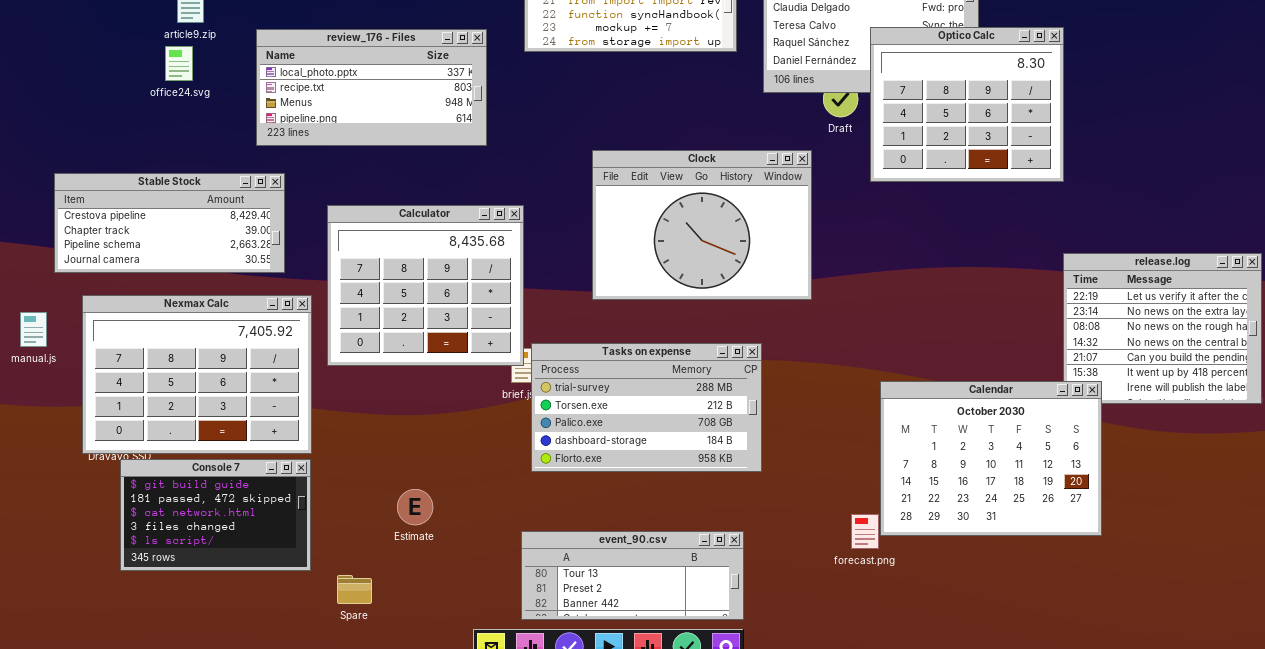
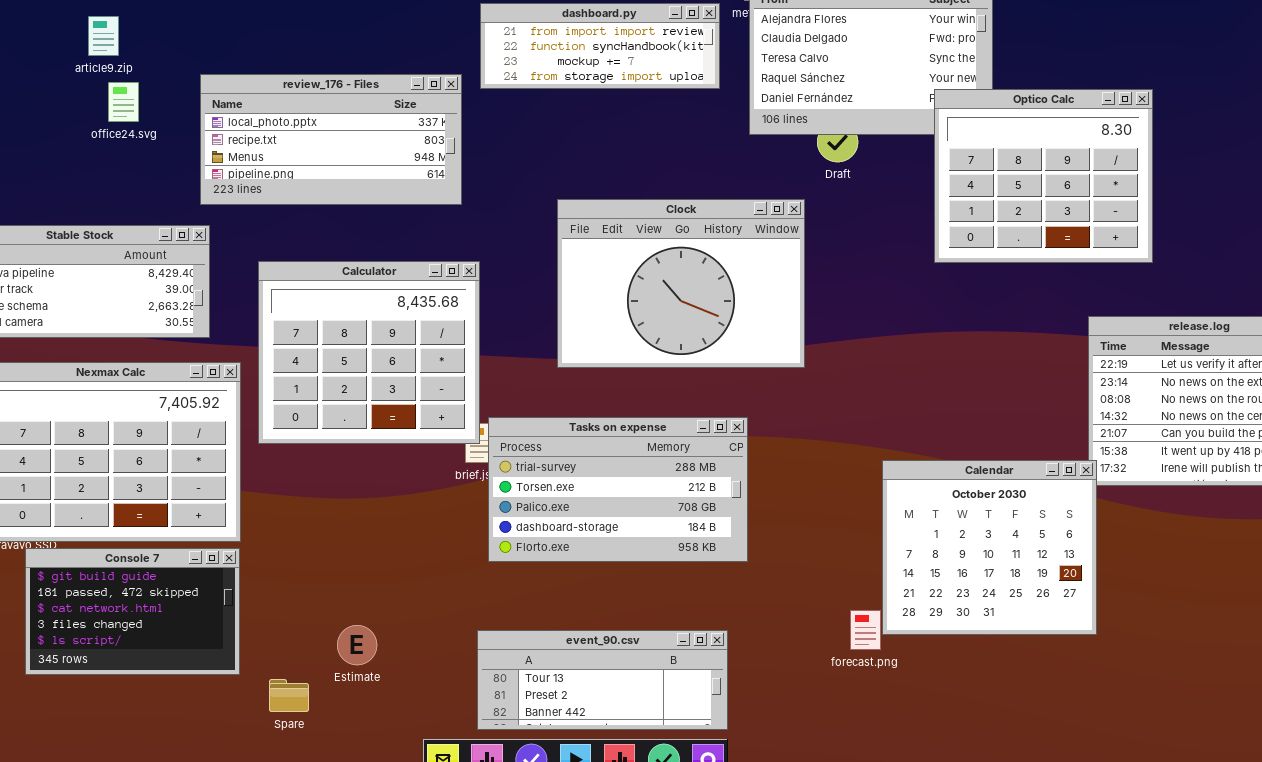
Optico Calc: [870,27,1064,182] -> [934,89,1153,263], moved
review_176 - Files: [256,29,487,146] -> [200,74,462,205], moved
office24.svg: [165,46,193,81] -> [108,82,139,122], moved
Calendar: [880,381,1102,536] -> [882,460,1097,635], resized
Estimate: [397,489,433,525] -> [337,625,377,665], moved

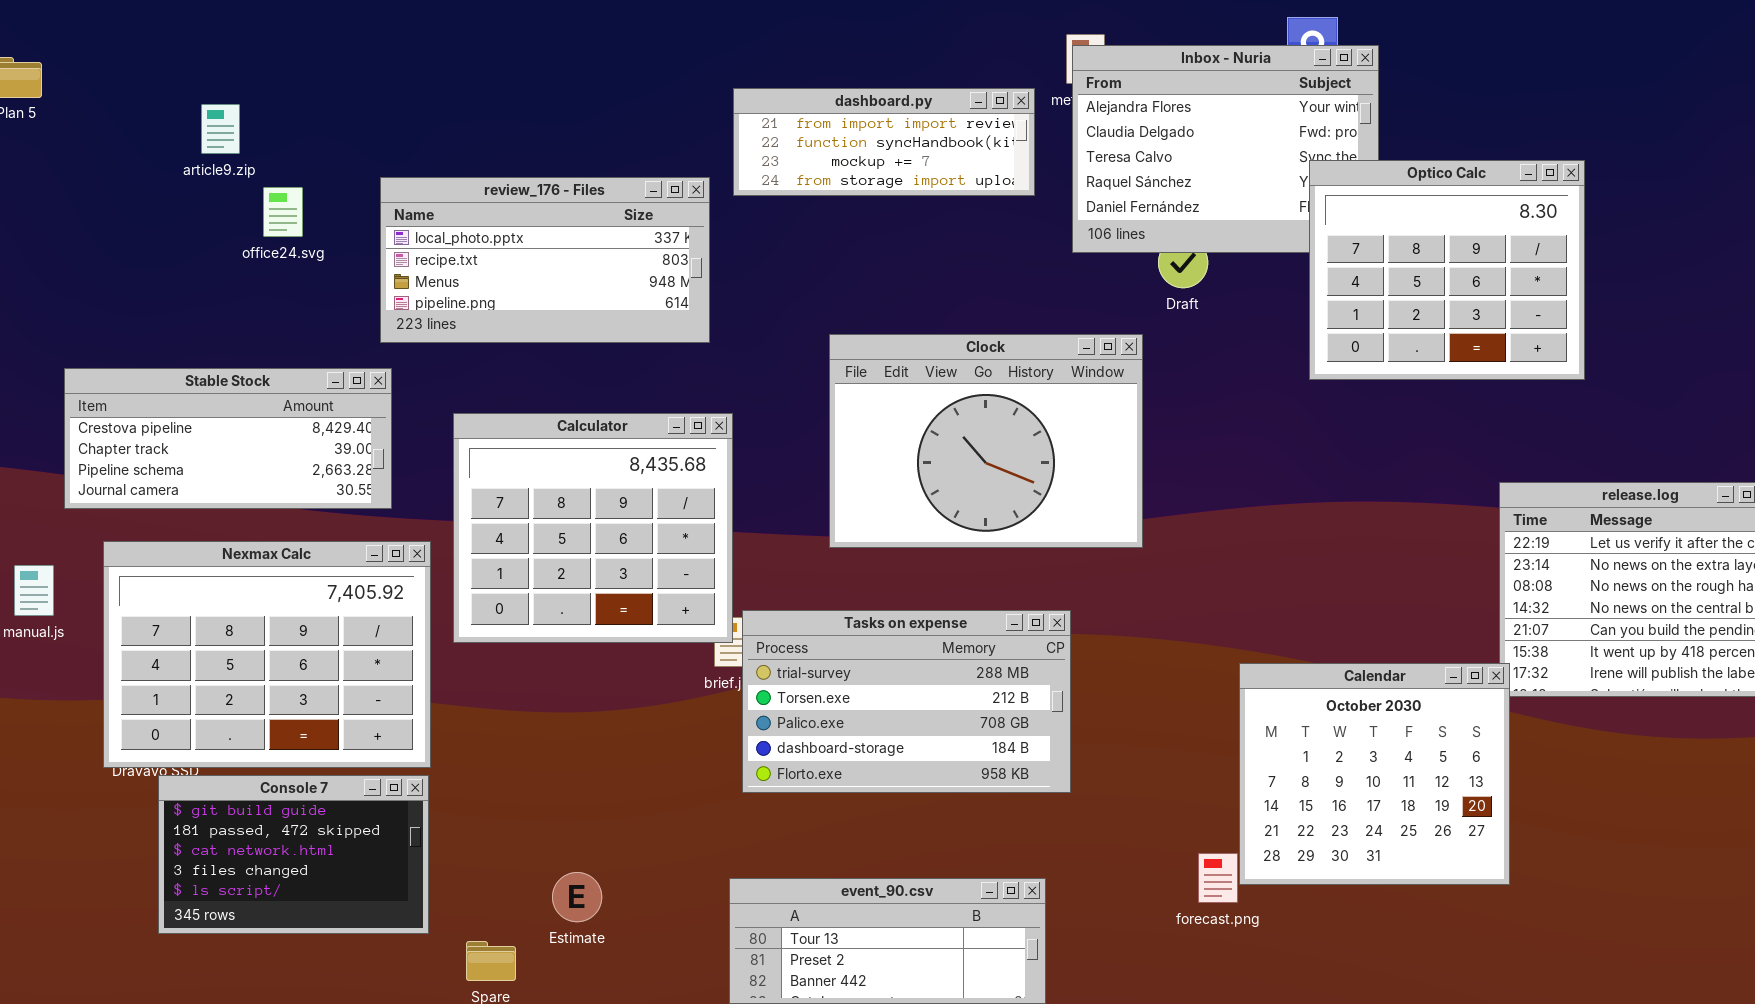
article9.zip: [88,16,119,56] -> [201,104,240,154], moved
Optico Calc: [934,89,1153,263] -> [1309,160,1585,380], moved

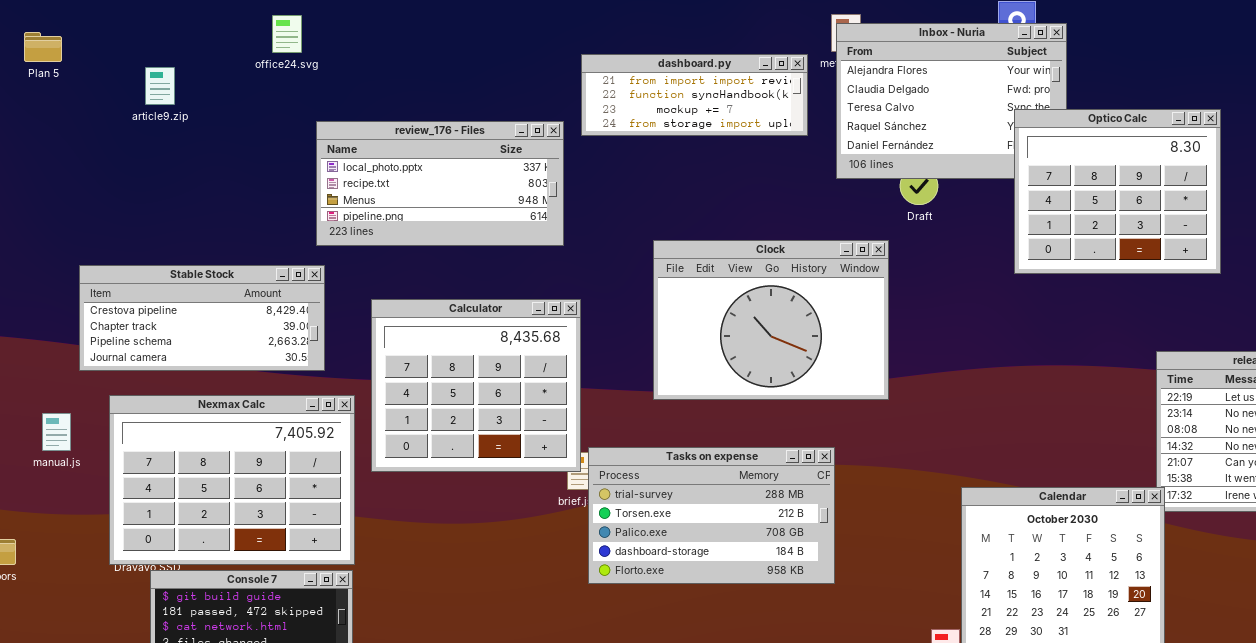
article9.zip: [201,104,240,154] -> [145,67,175,105], moved
office24.svg: [263,187,303,237] -> [272,15,302,53], moved

